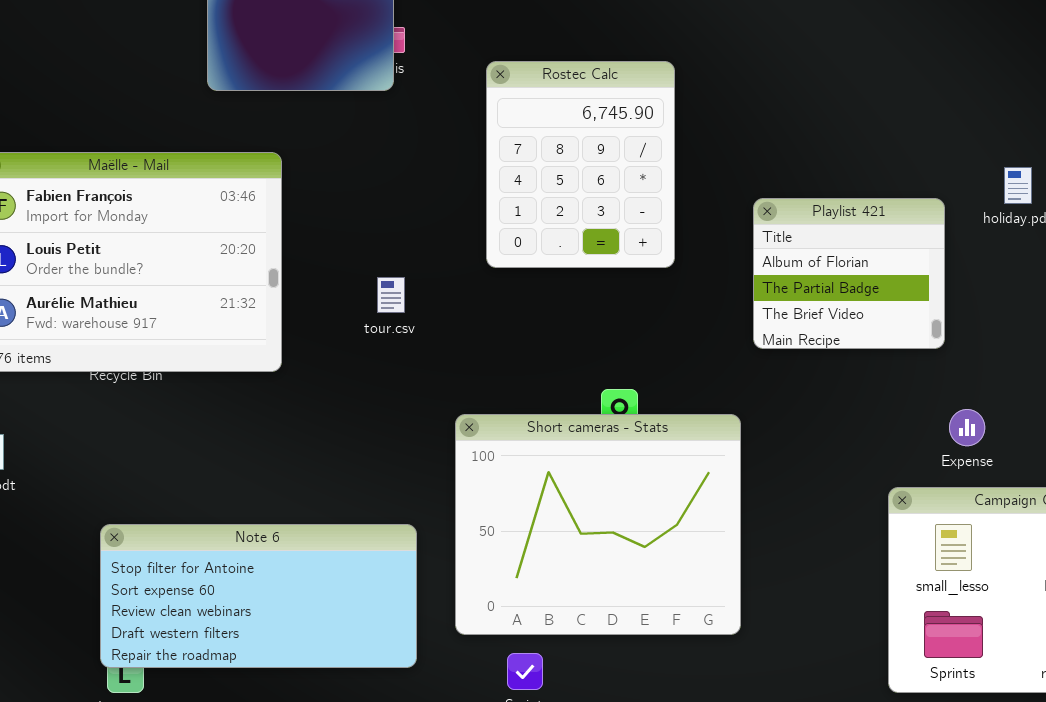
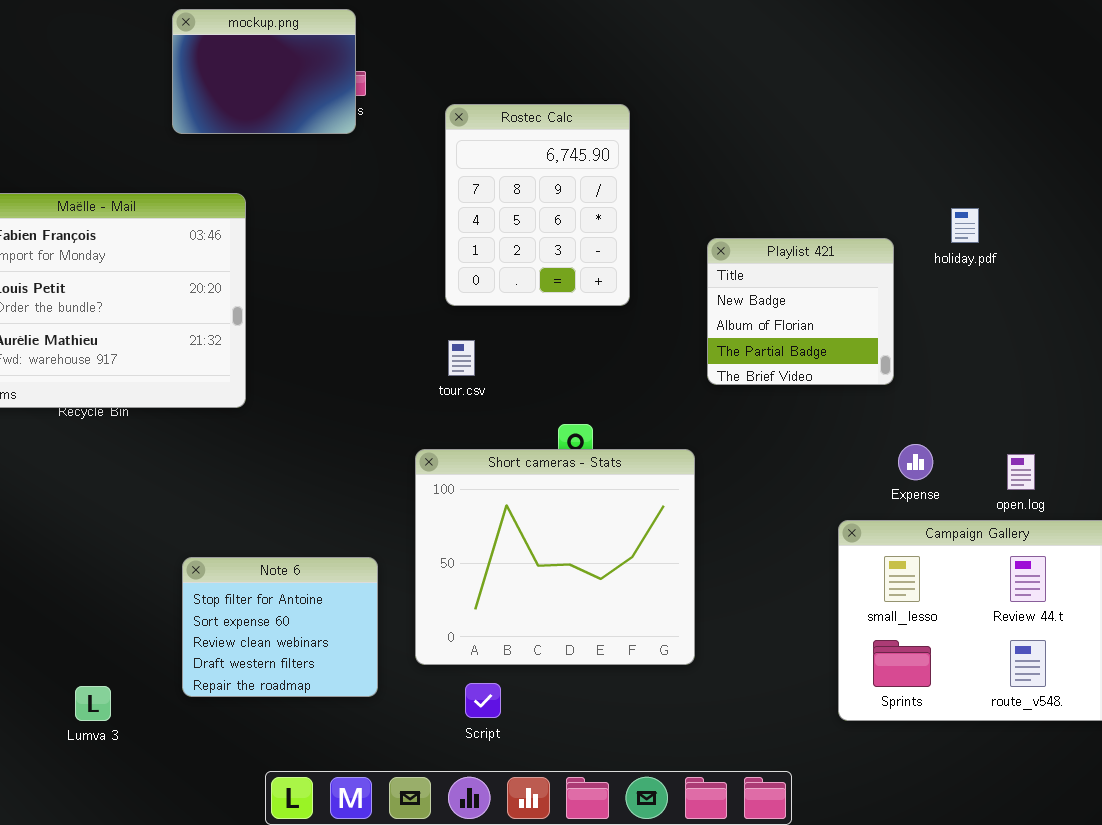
Playlist 421: [753,198,945,349] -> [707,238,894,385], scrolled up 1 row
tour.csv: [377,277,405,313] -> [448,340,475,376], moved
Note 6: [100,524,417,668] -> [182,557,378,697], resized

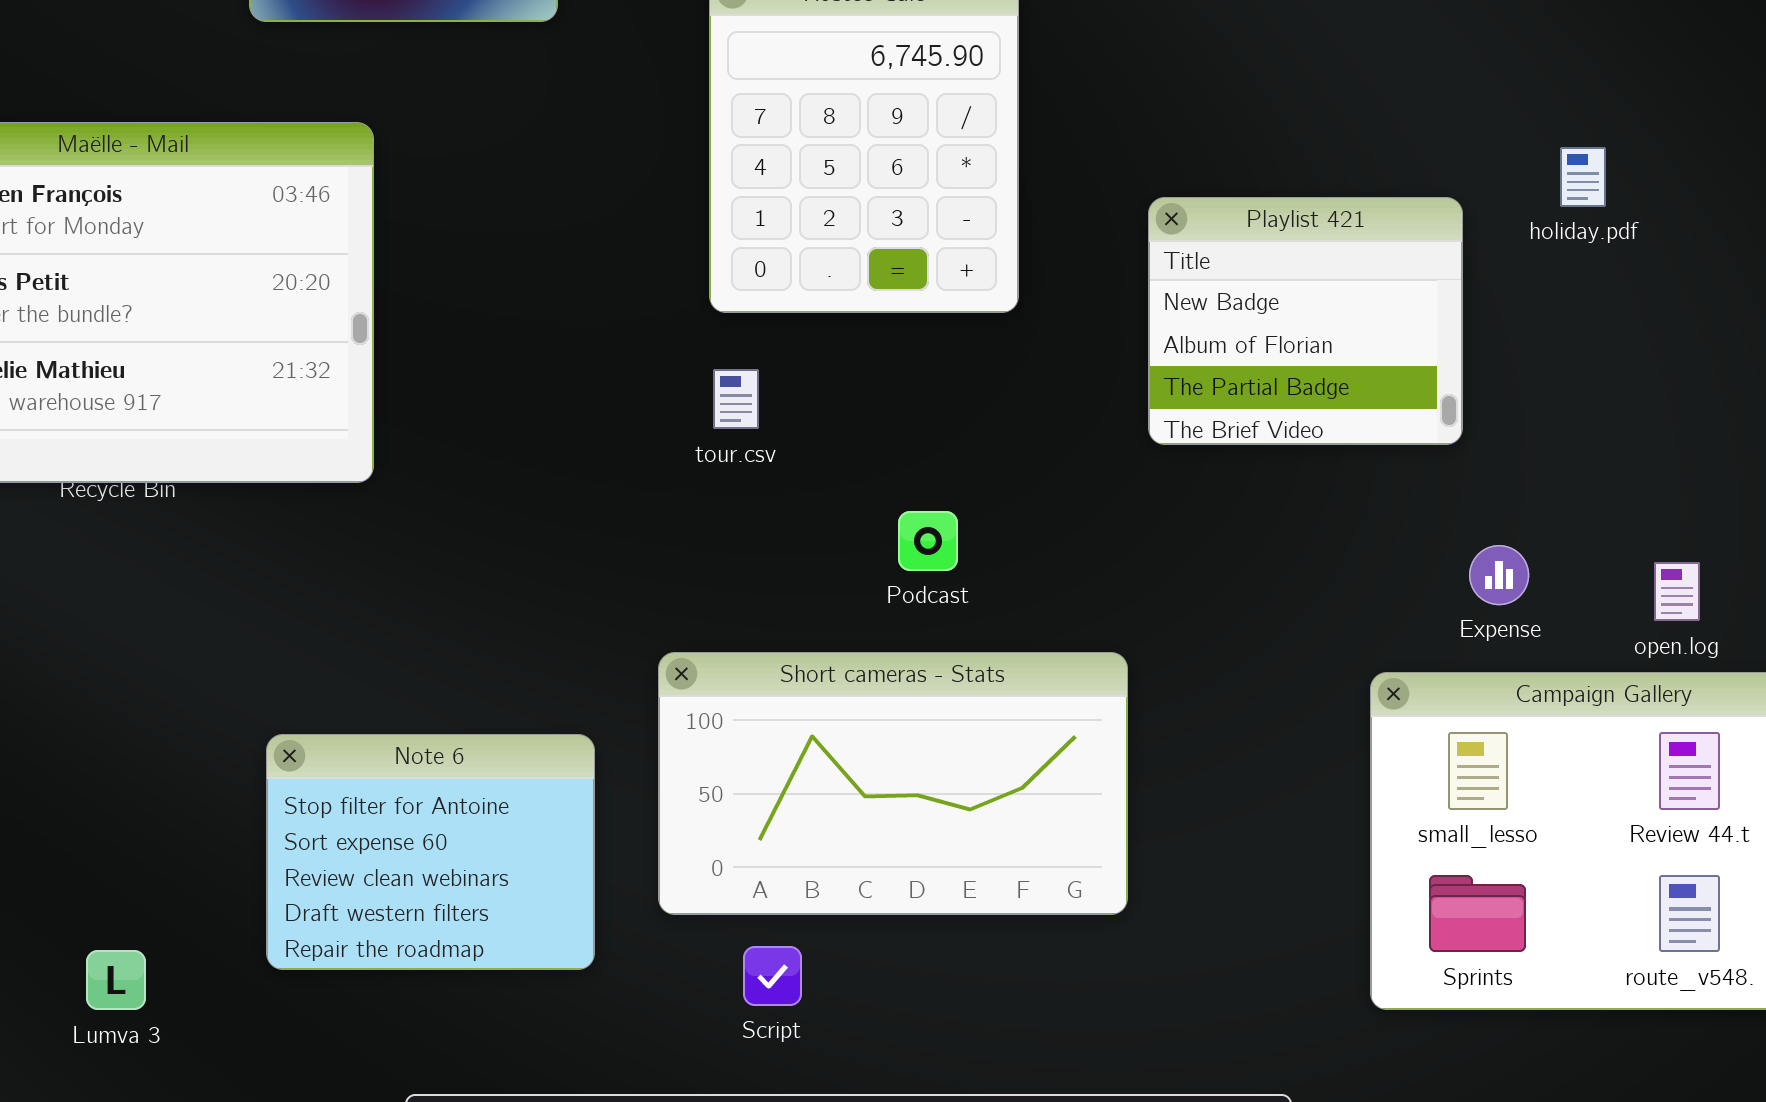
Short cameras - Stats: [415,449,695,665] -> [658,652,1128,915], resized

